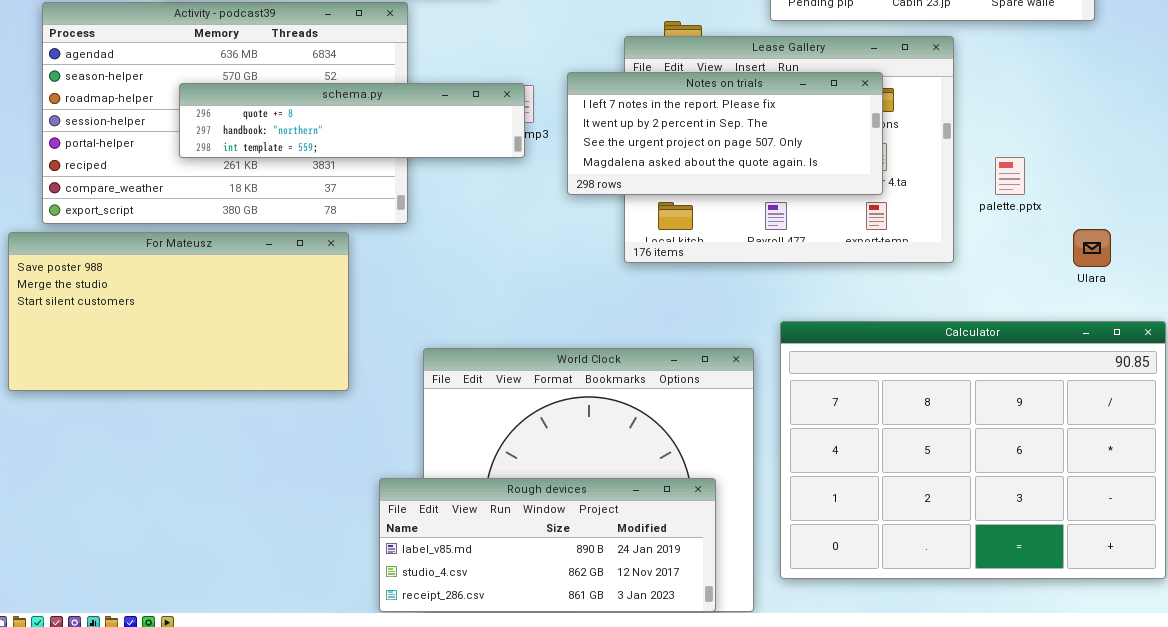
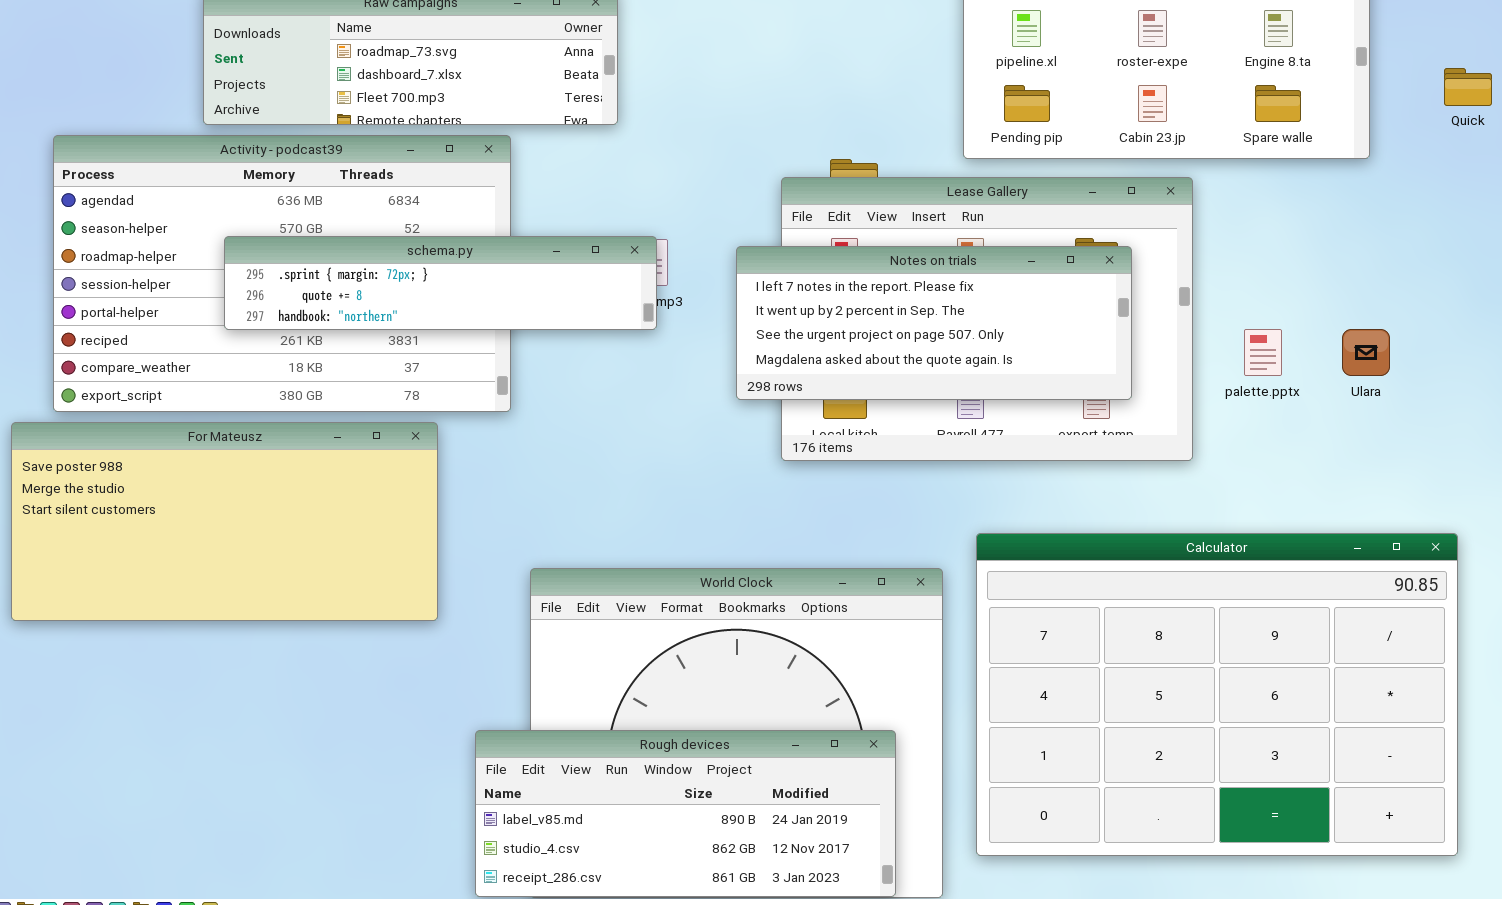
Notes on trials: [567,72,883,195] -> [736,246,1132,400], moved
schema.py: [179,83,525,158] -> [224,236,657,330], scrolled up 1 row
Ulara: [1073,229,1111,267] -> [1342,329,1390,376], moved

